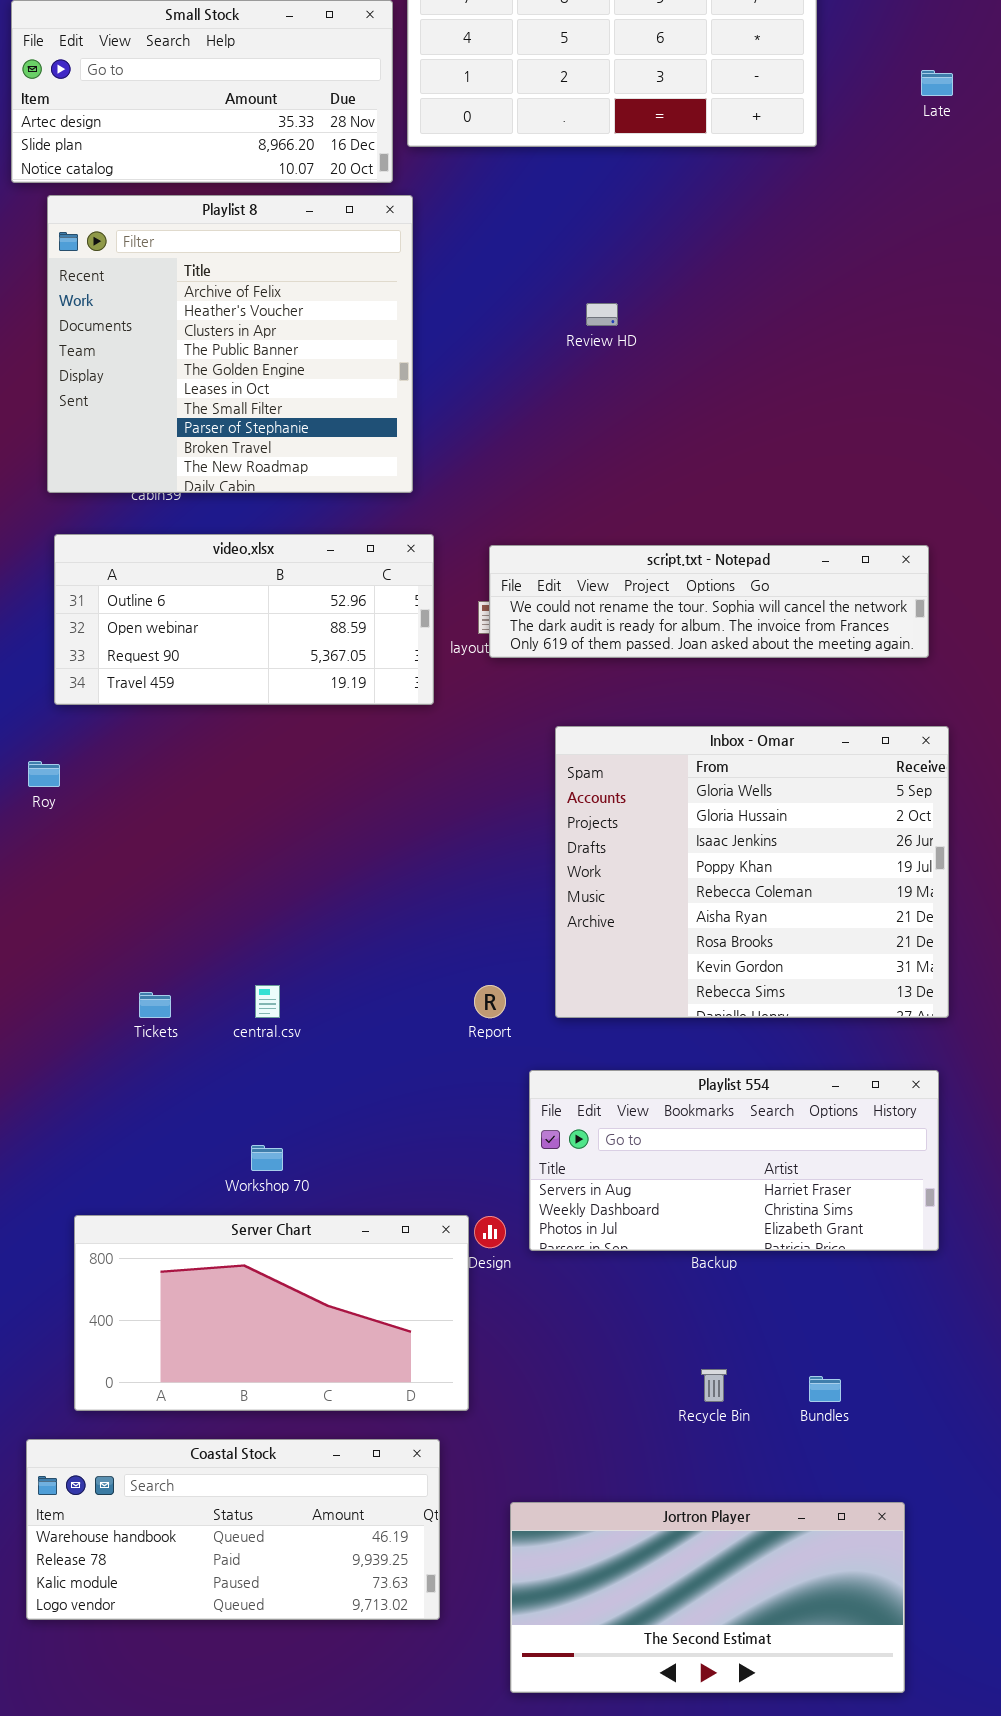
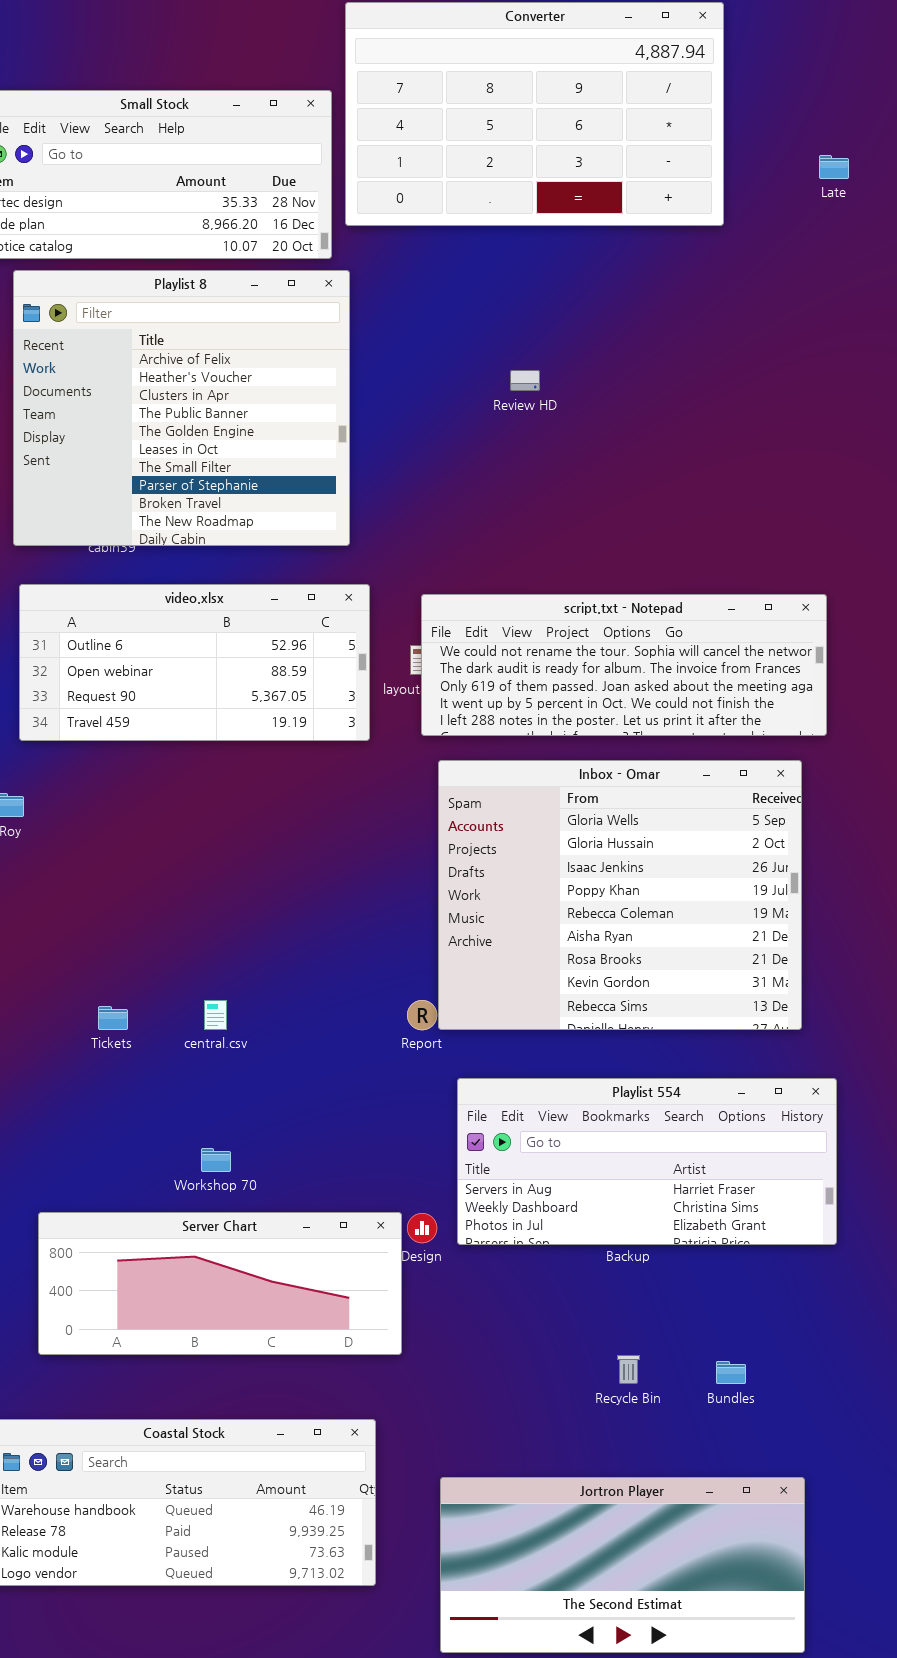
script.txt - Notepad: [489,545,929,658] -> [421,594,827,736], resized
Inbox - Omar: [555,726,949,1018] -> [438,760,802,1030], moved
Server Chart: [74,1215,469,1411] -> [38,1212,402,1355], resized

